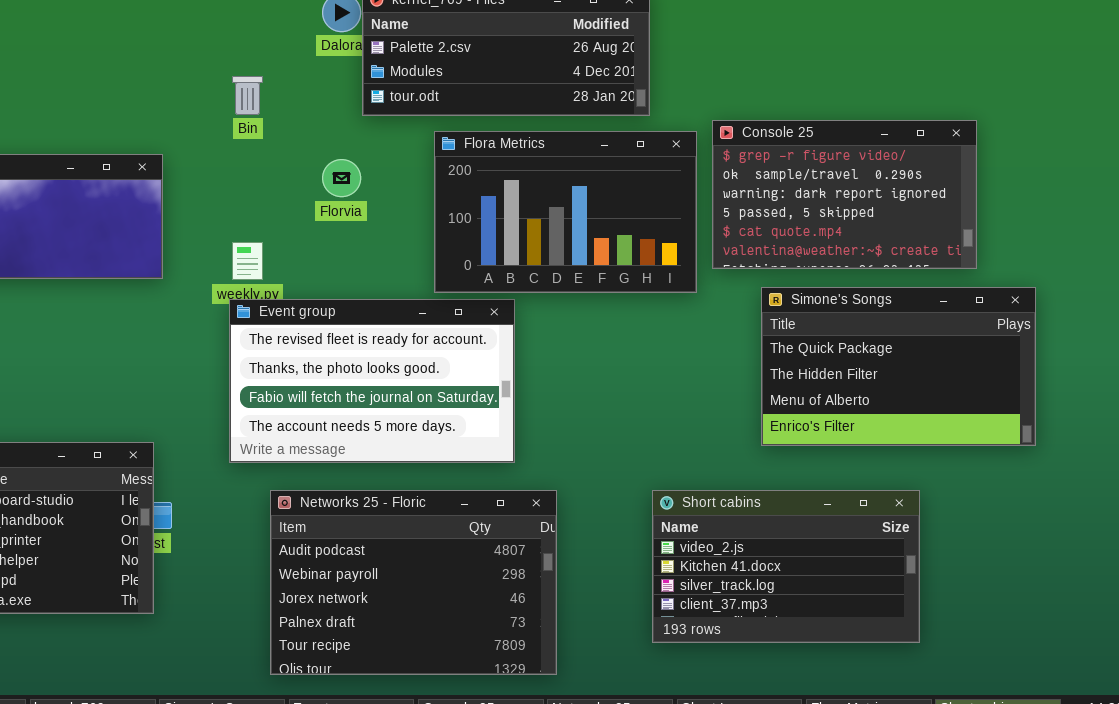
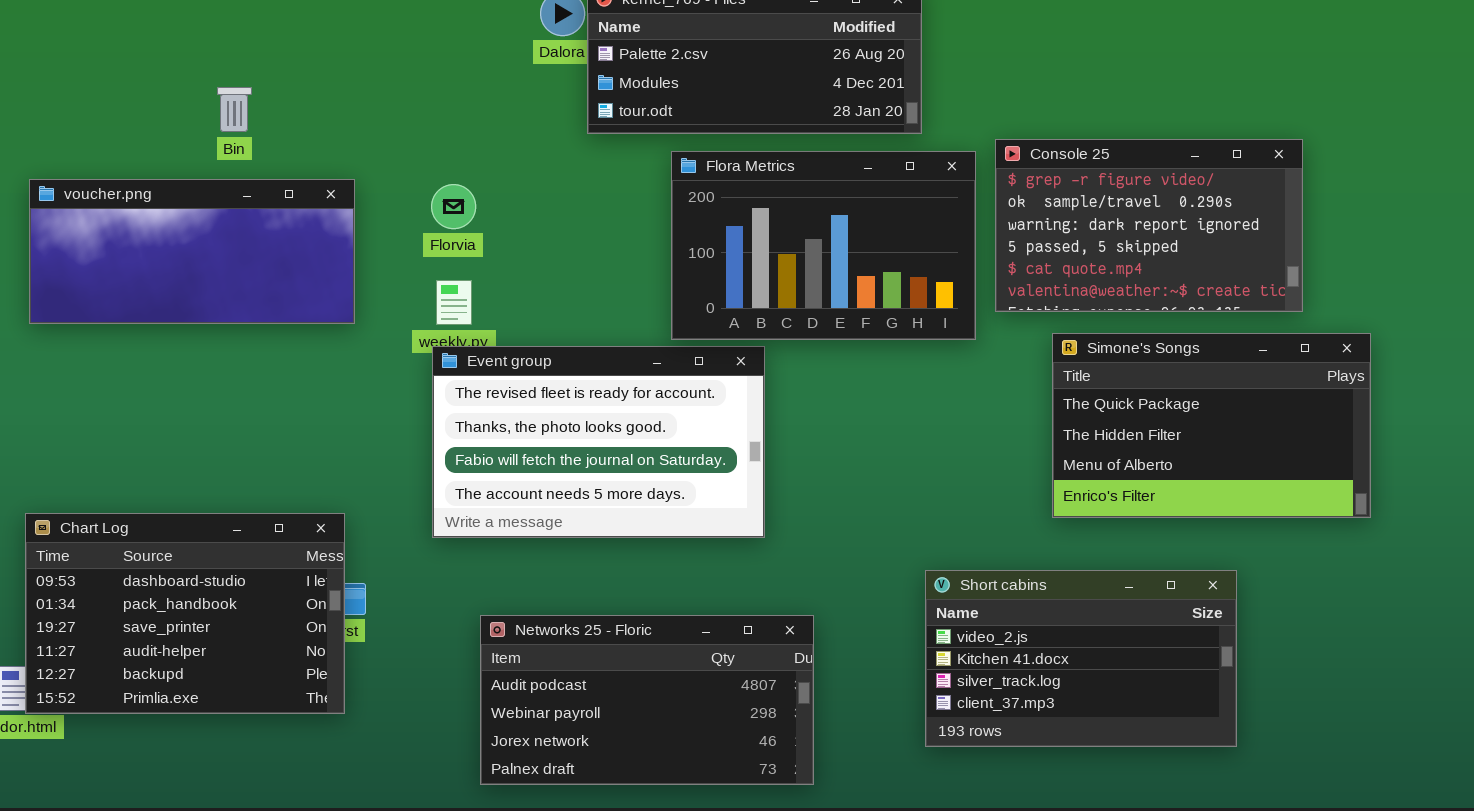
Bin: [232,76,263,115] -> [217,87,252,132], moved
Florvia: [322,159,361,197] -> [431,184,476,229], moved
Networks 25 - Floric: [270,490,557,675] -> [480,615,814,785], resized

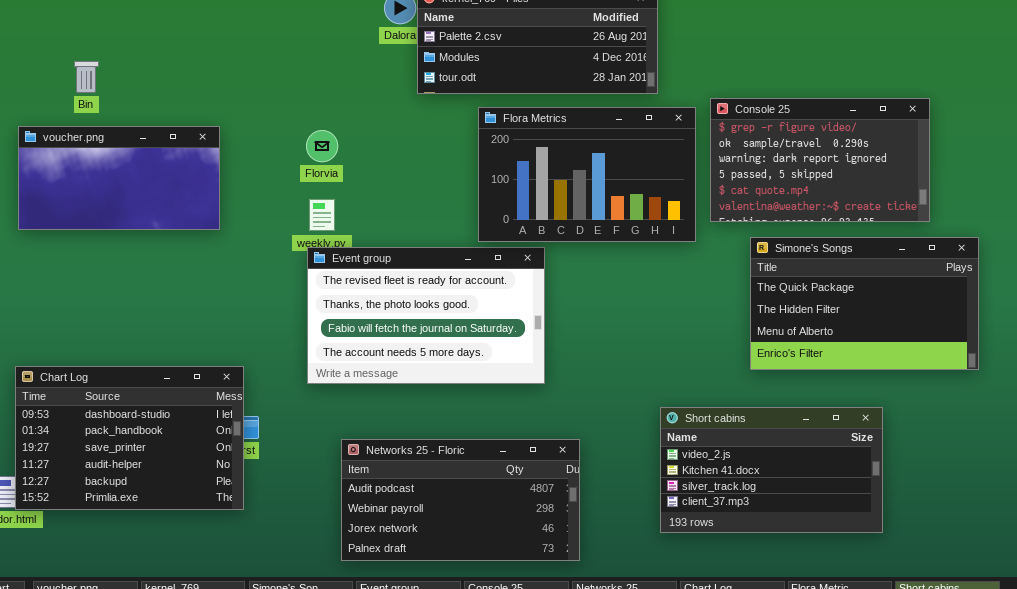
Bin: [217,87,252,132] -> [74,61,99,93], moved
voucher.png: [29,179,355,324] -> [18,126,220,230], resized

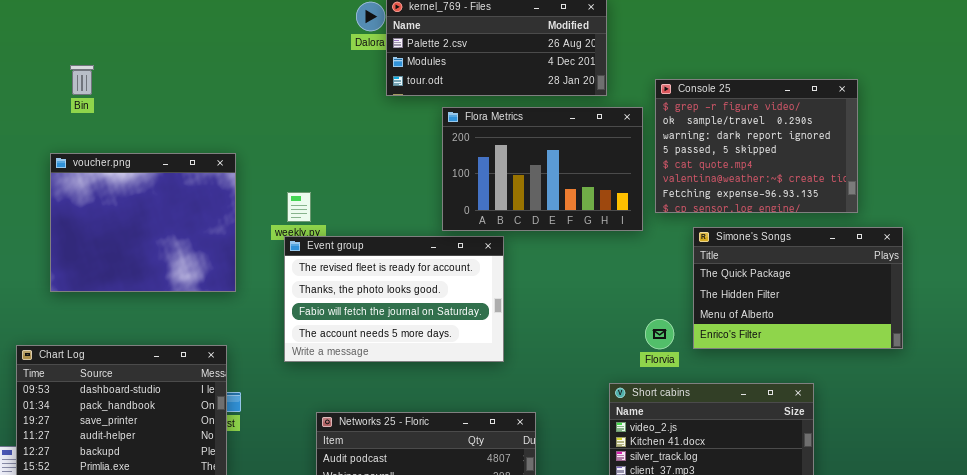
Console 25: [710,98,930,222] -> [655,79,858,213], resized
voucher.png: [18,126,220,230] -> [50,153,236,292], moved, resized
Florvia: [306,130,338,162] -> [645,319,674,349], moved

